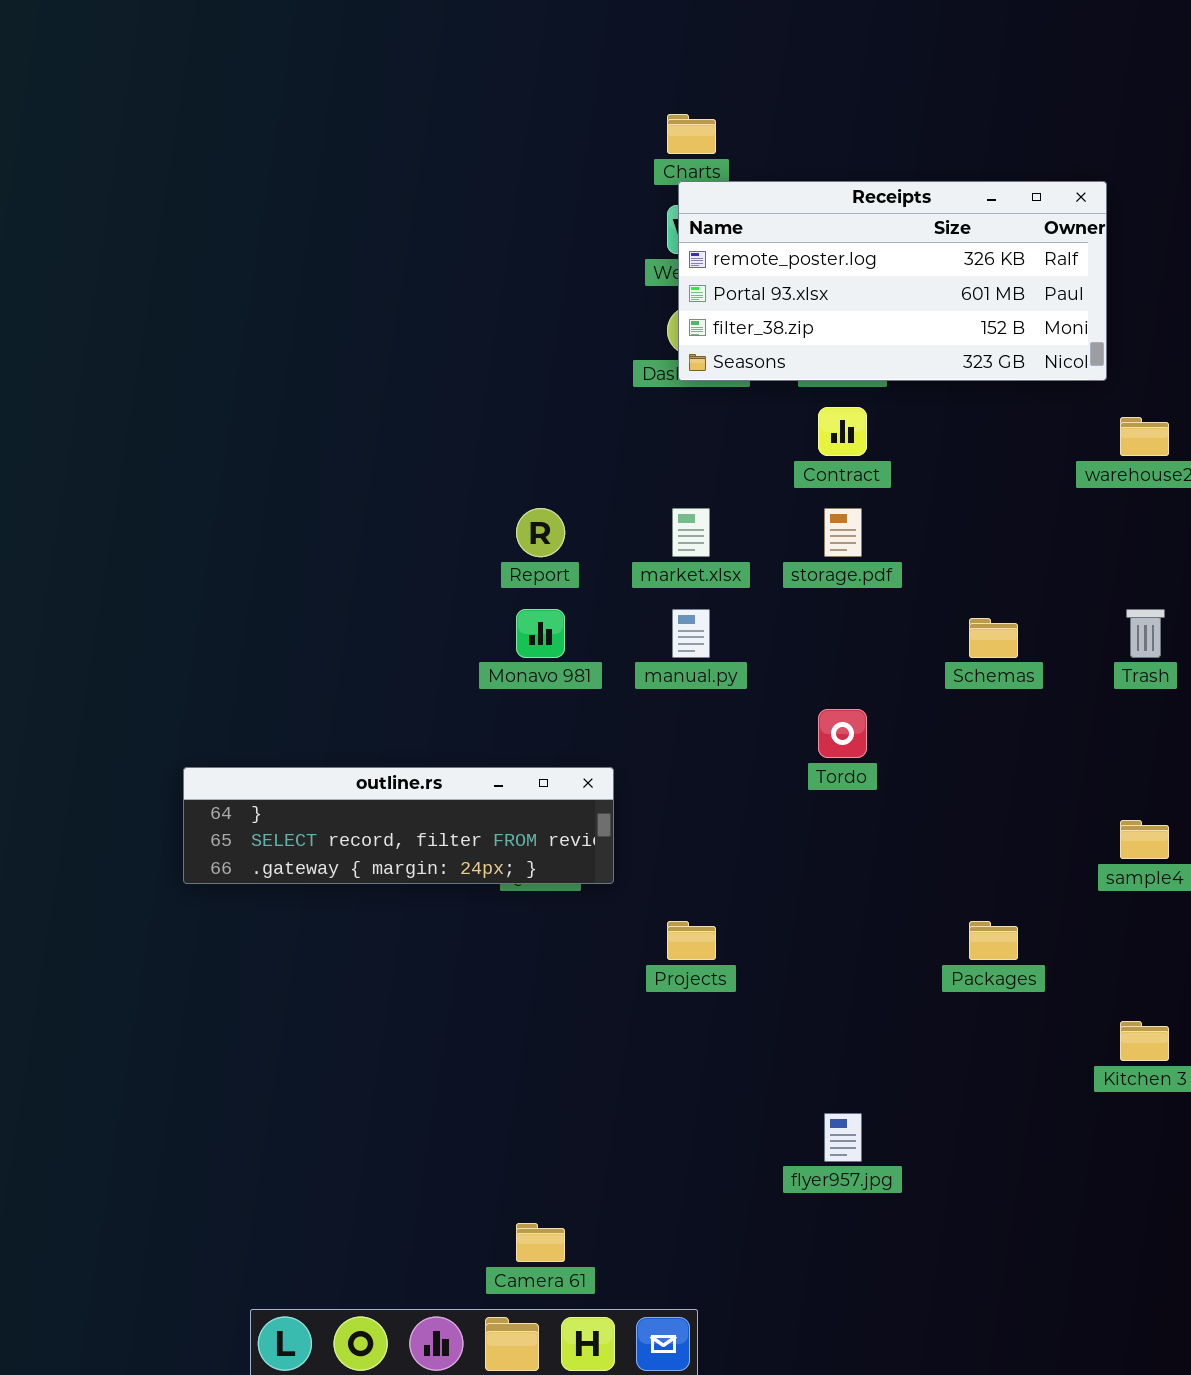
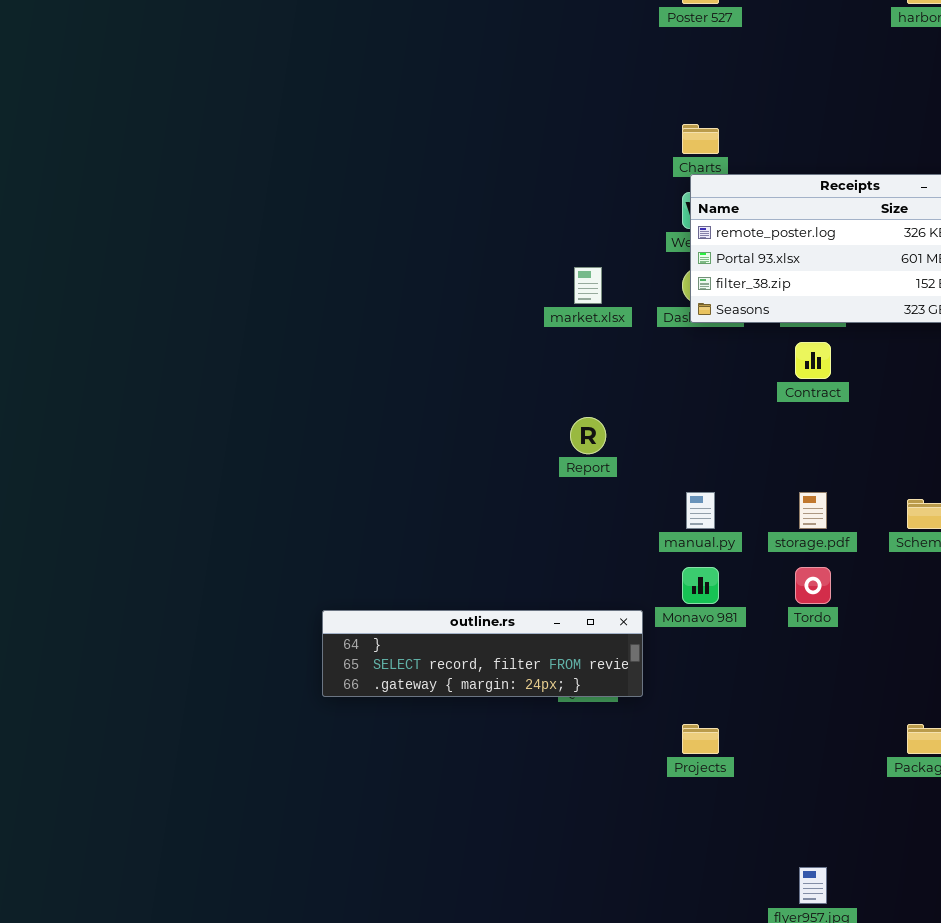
market.xlsx: [672,508,710,557] -> [574,267,602,304], moved
storage.pdf: [824,508,862,557] -> [799,492,827,529], moved
Monavo 981: [516,609,565,658] -> [682,567,719,604], moved

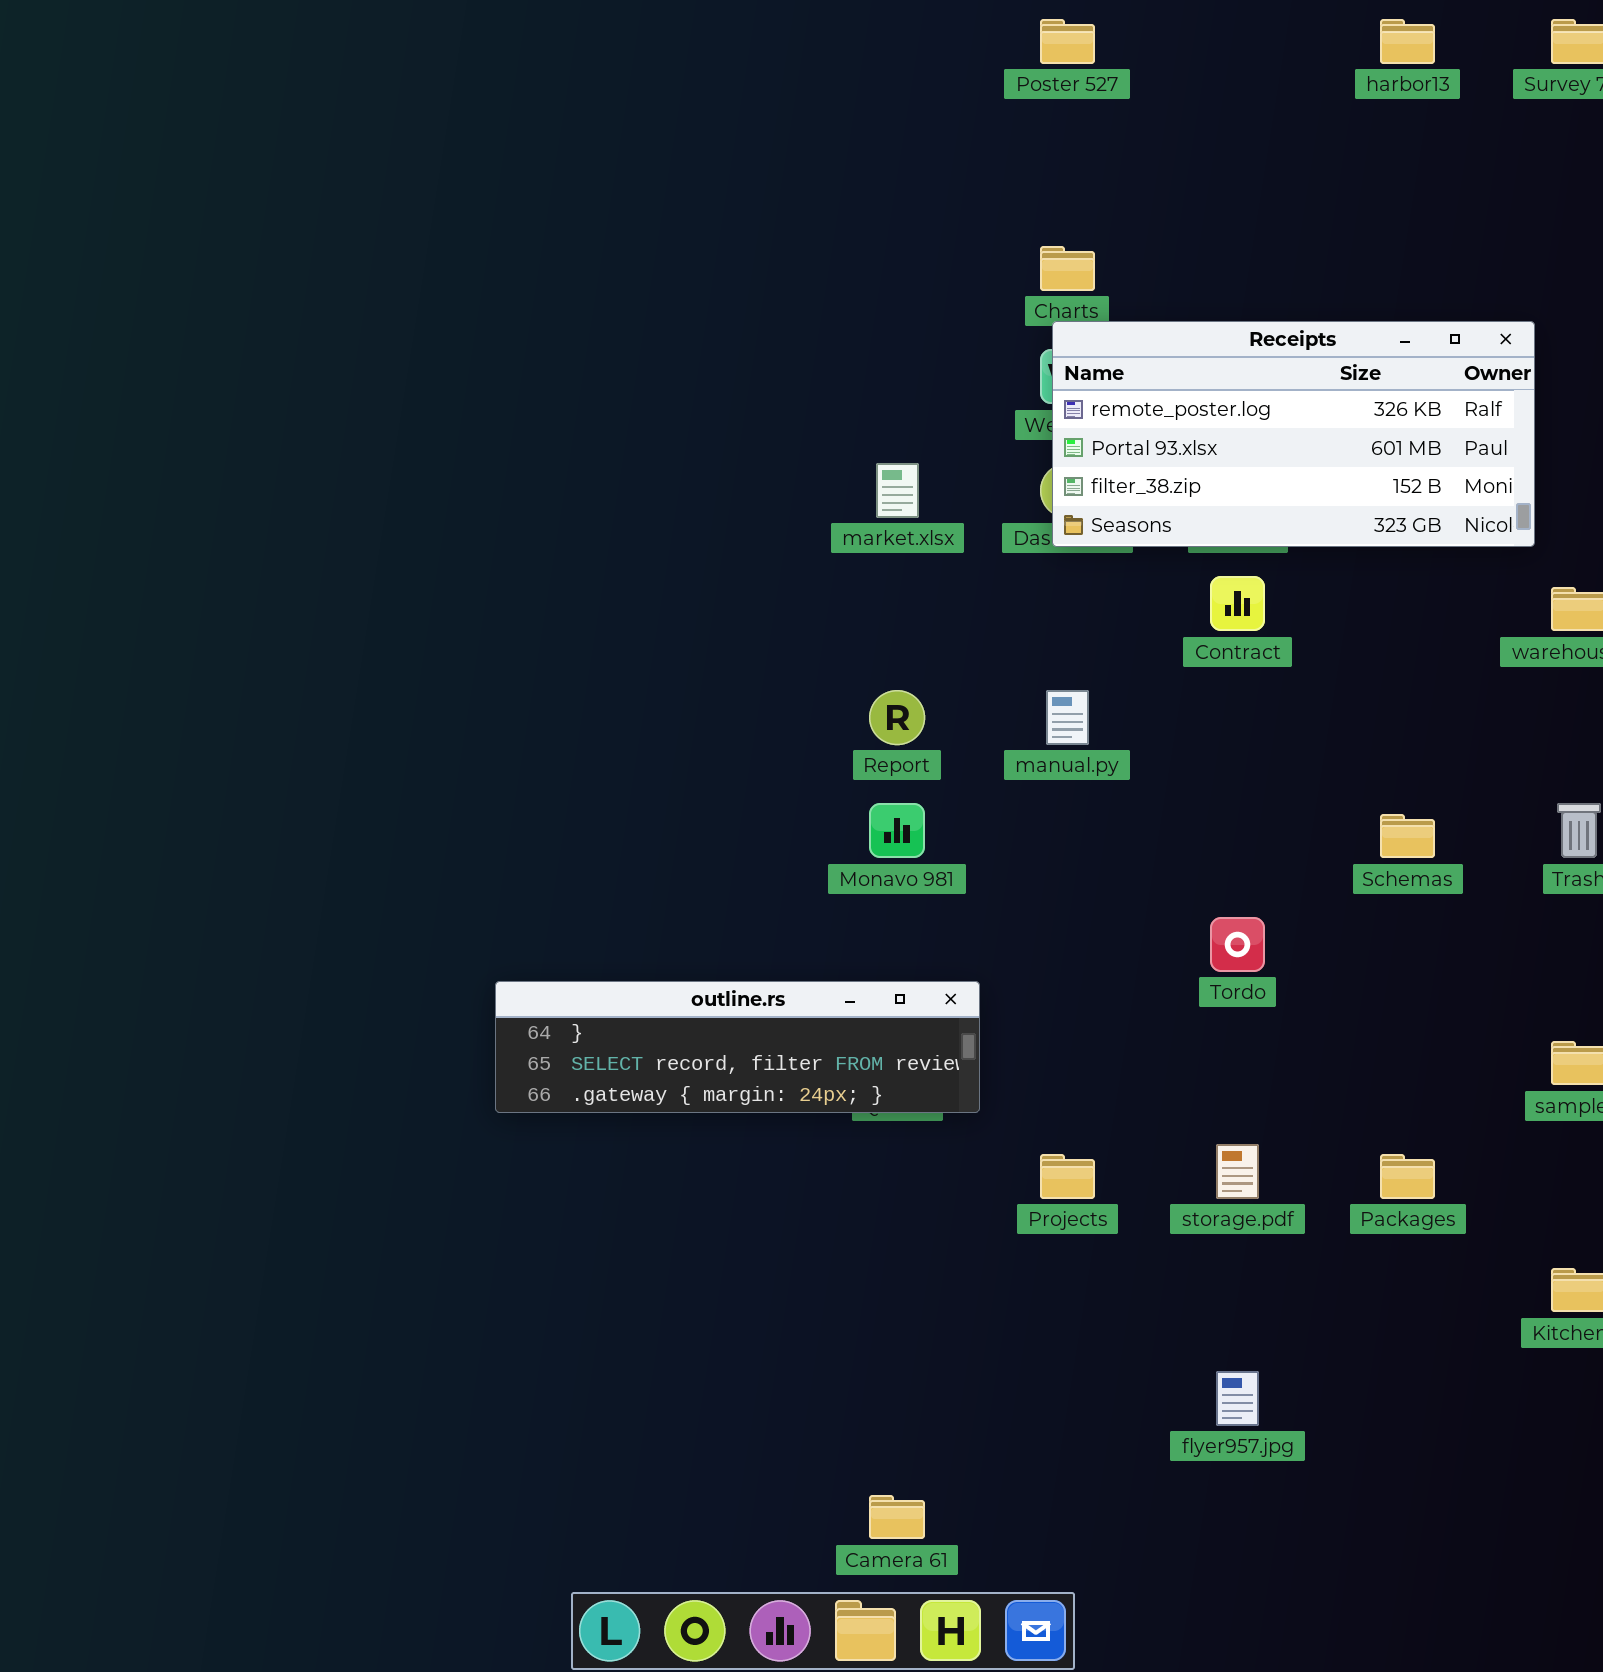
manual.py: [686,492,715,529] -> [1046,690,1089,745], moved
storage.pdf: [799,492,827,529] -> [1216,1144,1259,1199], moved
Monavo 981: [682,567,719,604] -> [869,803,925,858], moved

